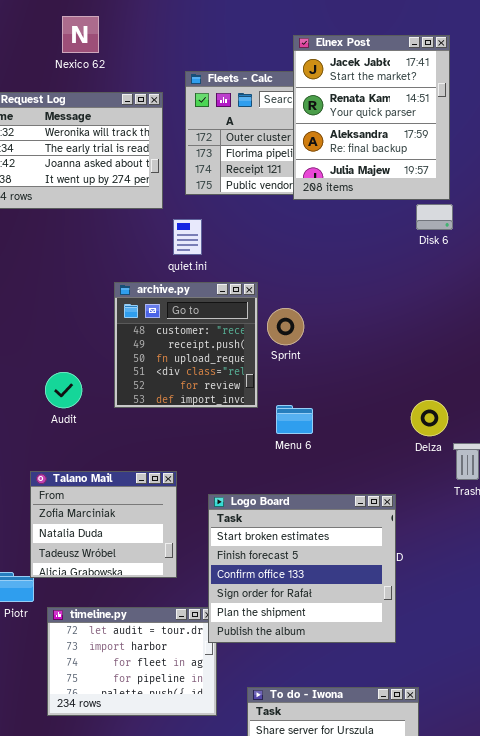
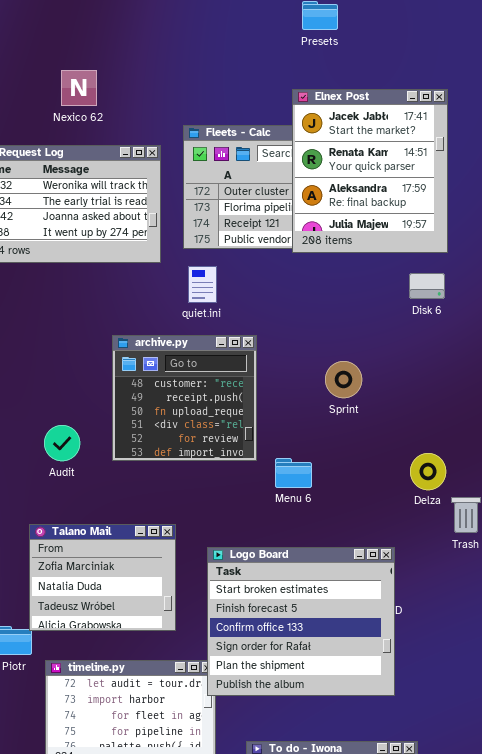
Disk 6: [416,204,453,230] -> [409,273,445,299], moved
quiet.ini: [173,219,202,255] -> [188,266,217,303], moved
Sprint: [267,308,304,345] -> [325,361,362,398], moved

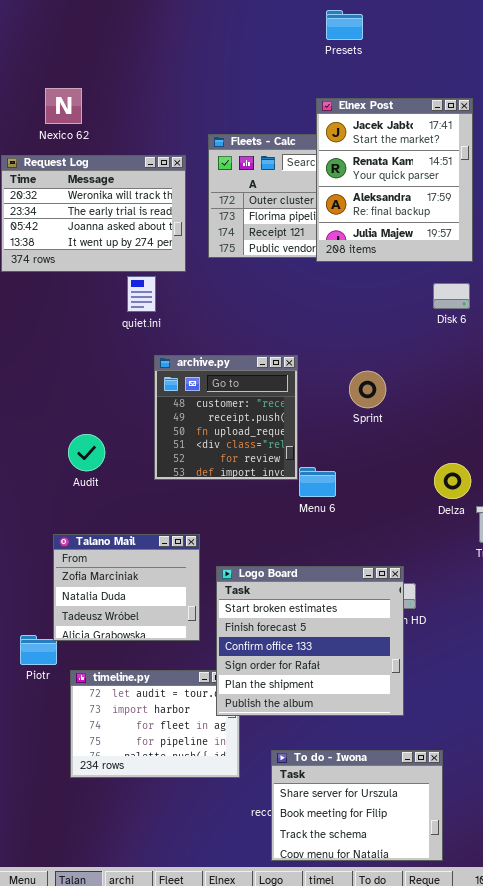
Nexico 62: [61,70,97,106] -> [45,88,82,124], moved
quiet.ini: [188,266,217,303] -> [127,276,156,312], moved
archive.py: [112,335,257,461] -> [154,355,298,480], moved
Logo Board: [207,547,395,696] -> [216,566,404,716], moved

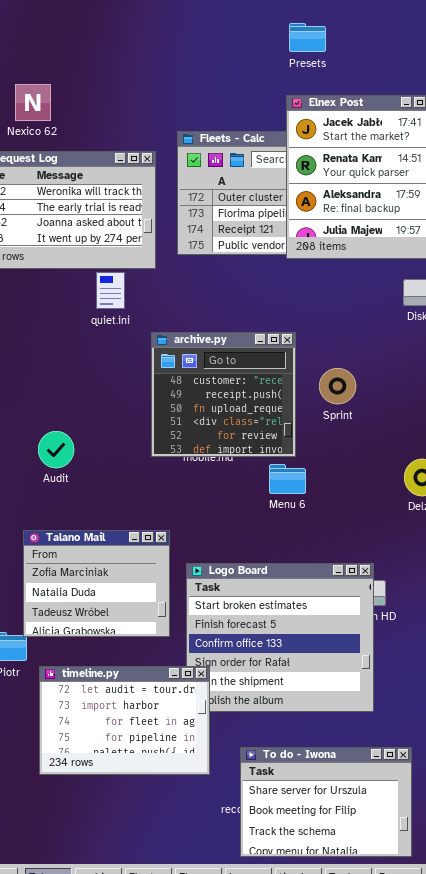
Presets: [326,10,363,40] -> [289,23,326,52], moved
archive.py: [154,355,298,480] -> [151,332,296,457], moved
timeline.py: [70,670,240,778] -> [39,666,210,775], raised

